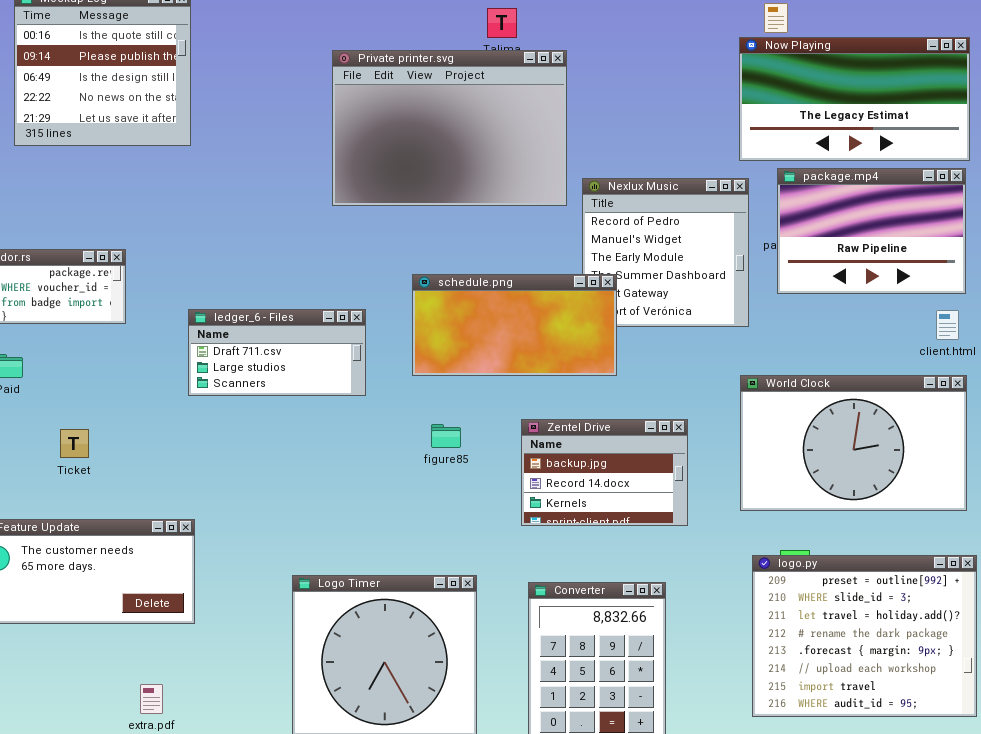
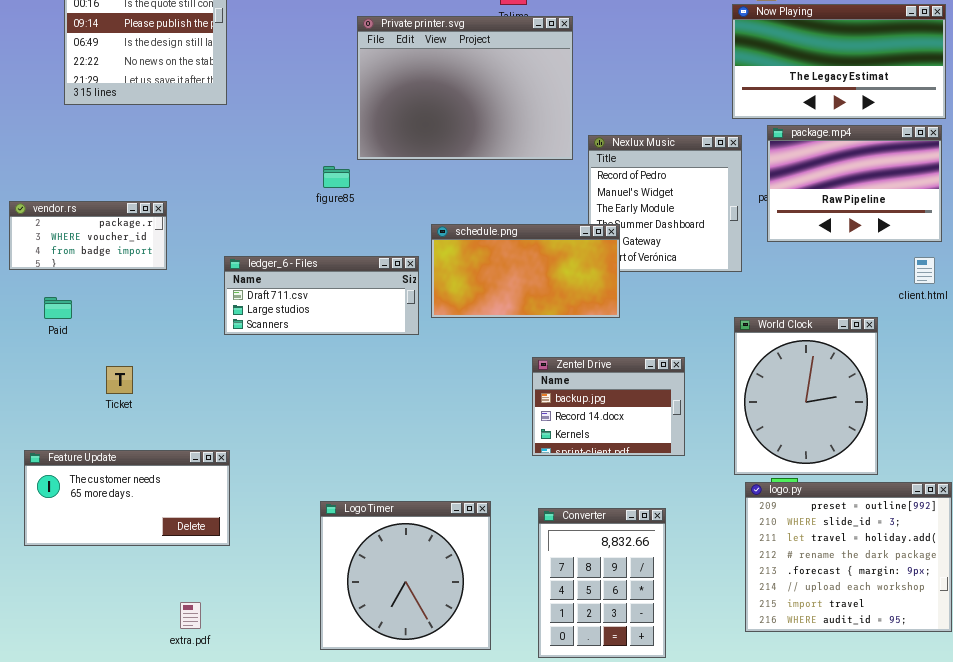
ledger_6 - Files: [188,309,366,396] -> [224,256,419,335], resized
World Clock: [740,375,967,511] -> [734,317,878,475], resized
figure85: [431,424,461,448] -> [323,166,350,188], moved

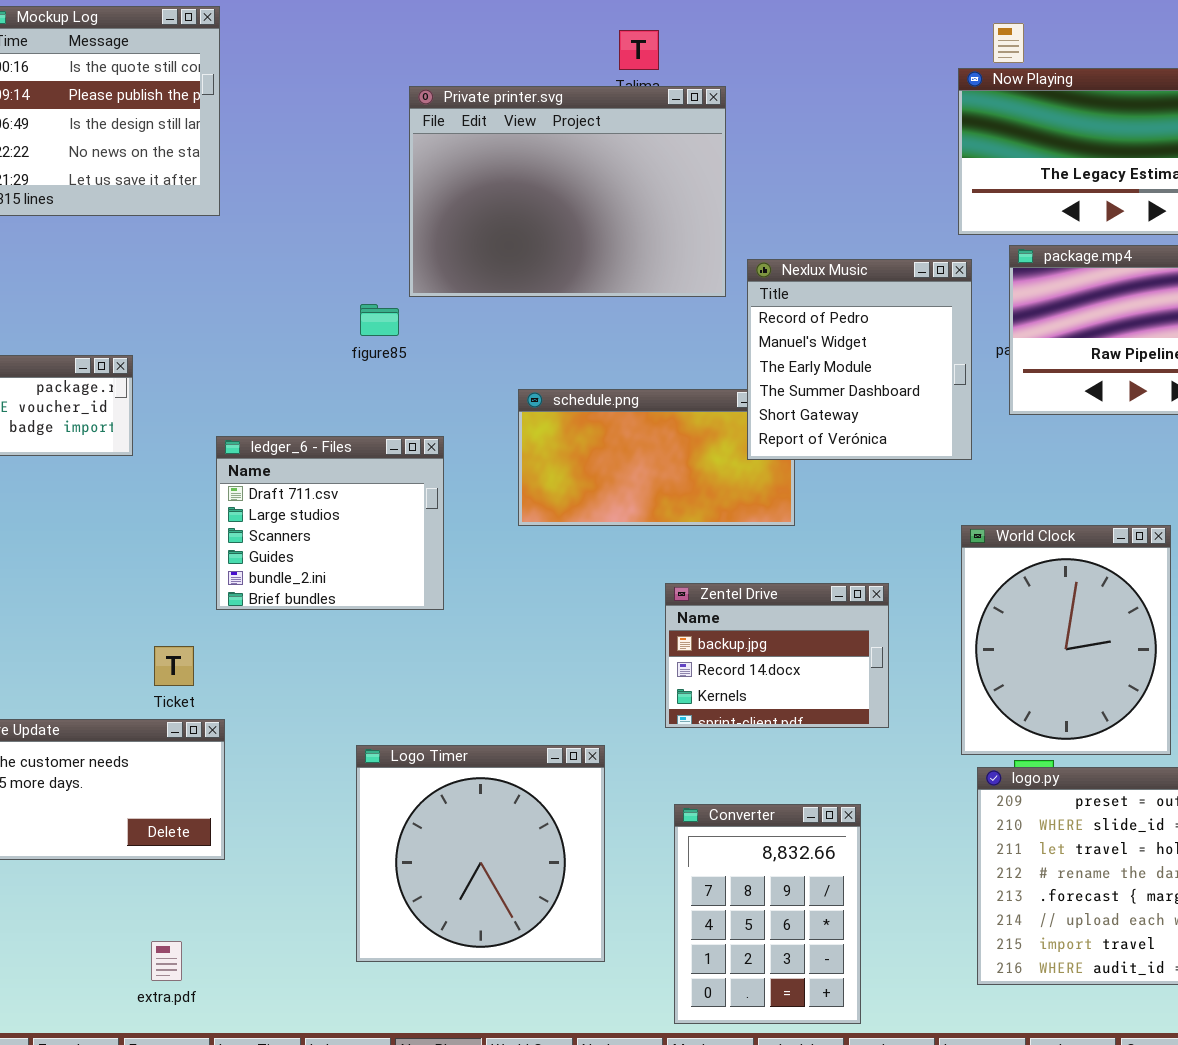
Nexlux Music: [588,135,742,272] -> [747,259,972,460], raised
ledger_6 - Files: [224,256,419,335] -> [216,436,444,610], resized
Ticket: [106,366,133,394] -> [154,646,194,686], moved
Logo Timer: [320,501,491,650] -> [356,745,605,962], moved

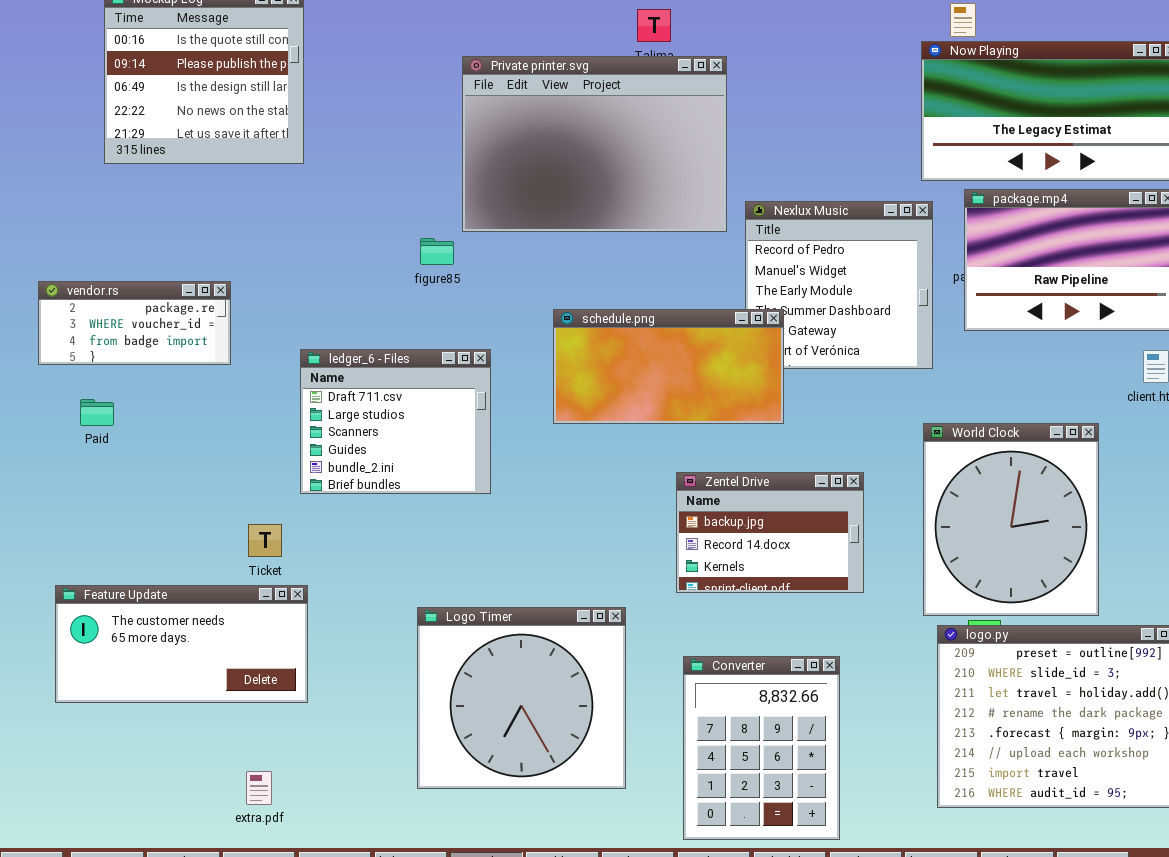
schedule.png: [518,389,795,526] -> [553,309,784,424], raised

